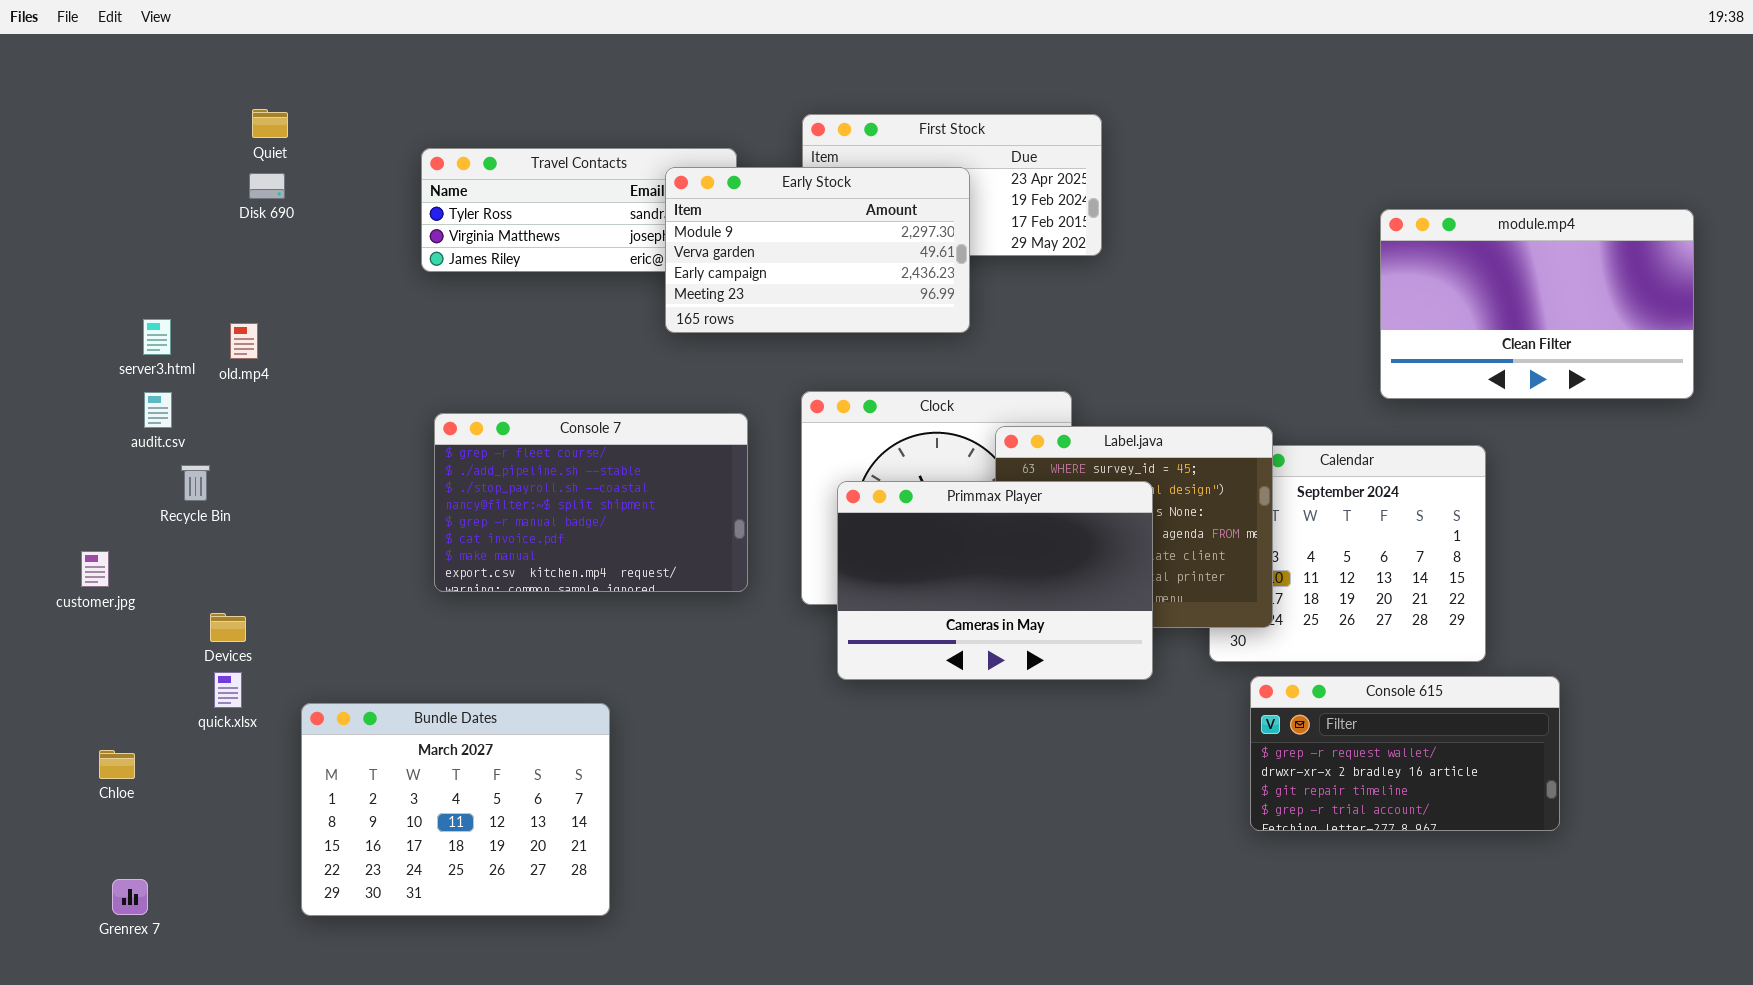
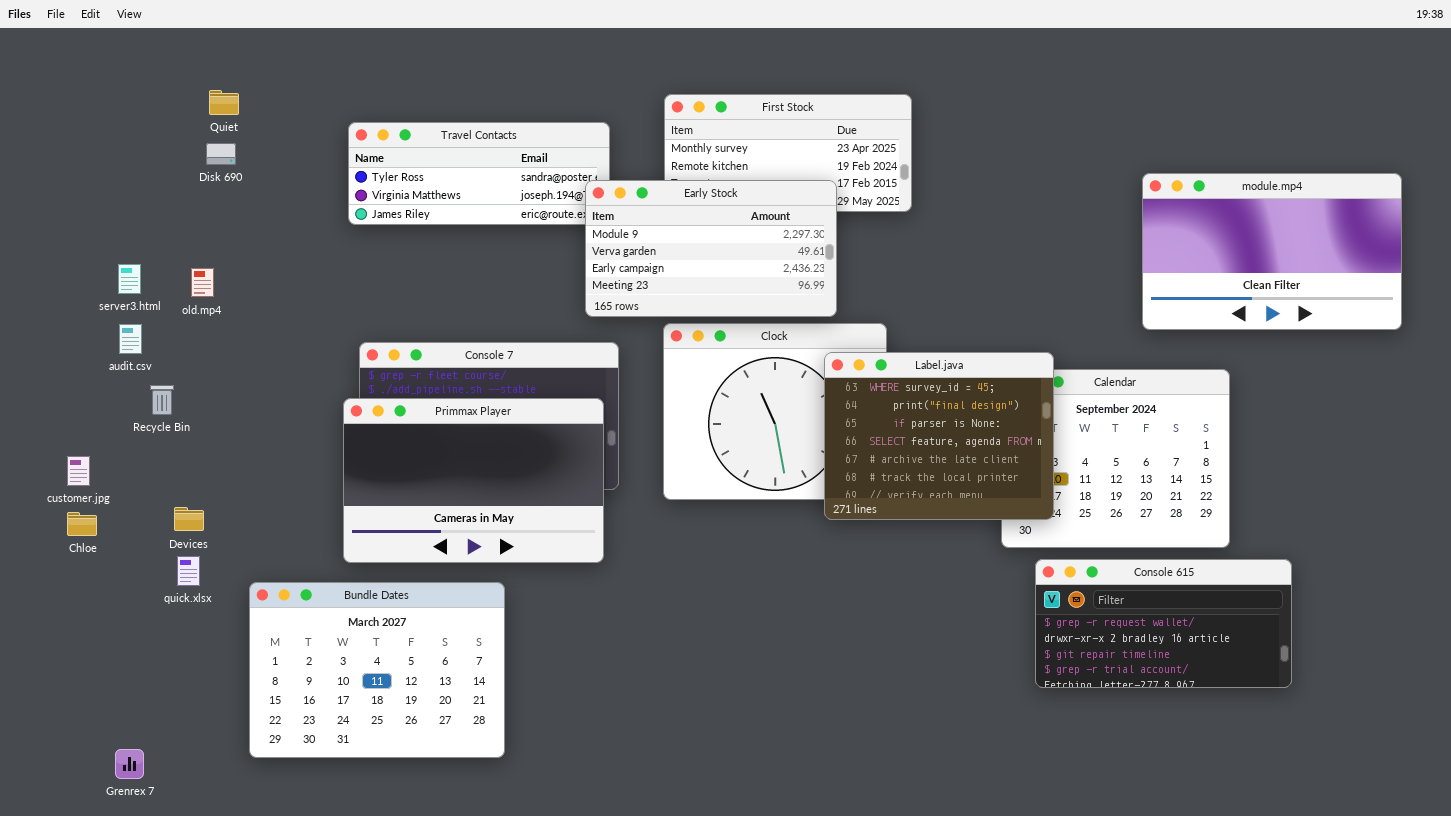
Early Stock: [665,167,970,333] -> [585,180,837,317], moved
Primmax Player: [837,481,1153,680] -> [343,398,604,563], moved
Chloe: [99,750,135,779] -> [67,512,97,536], moved
Grenrex 7: [112,879,148,915] -> [115,749,144,779], moved

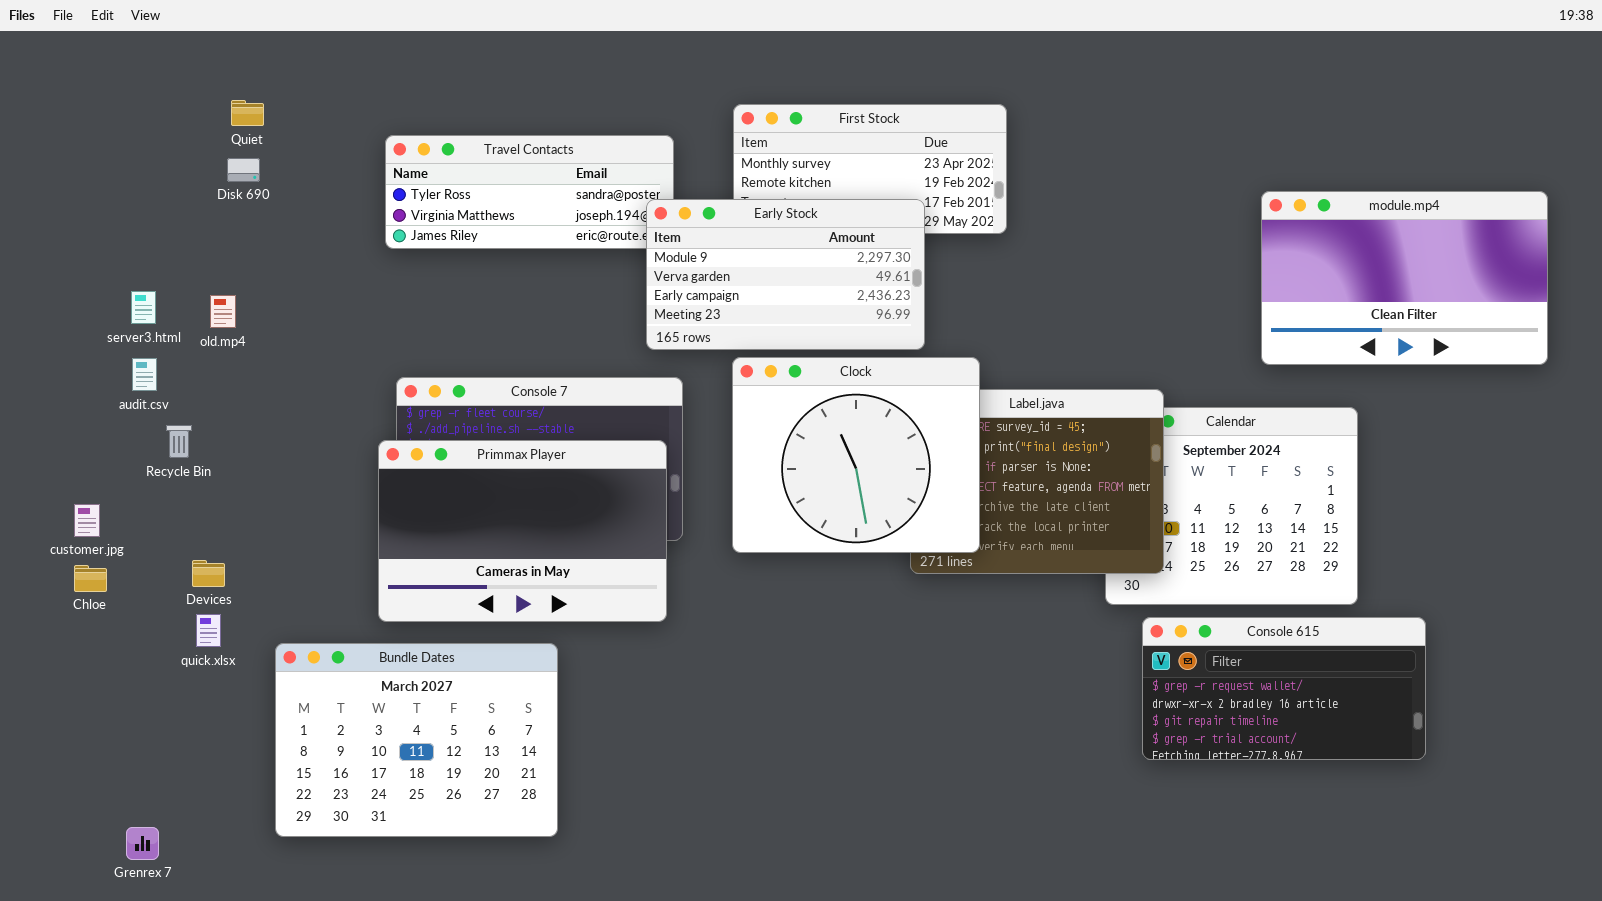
Clock: [663,323,887,500] -> [732,357,980,553], raised

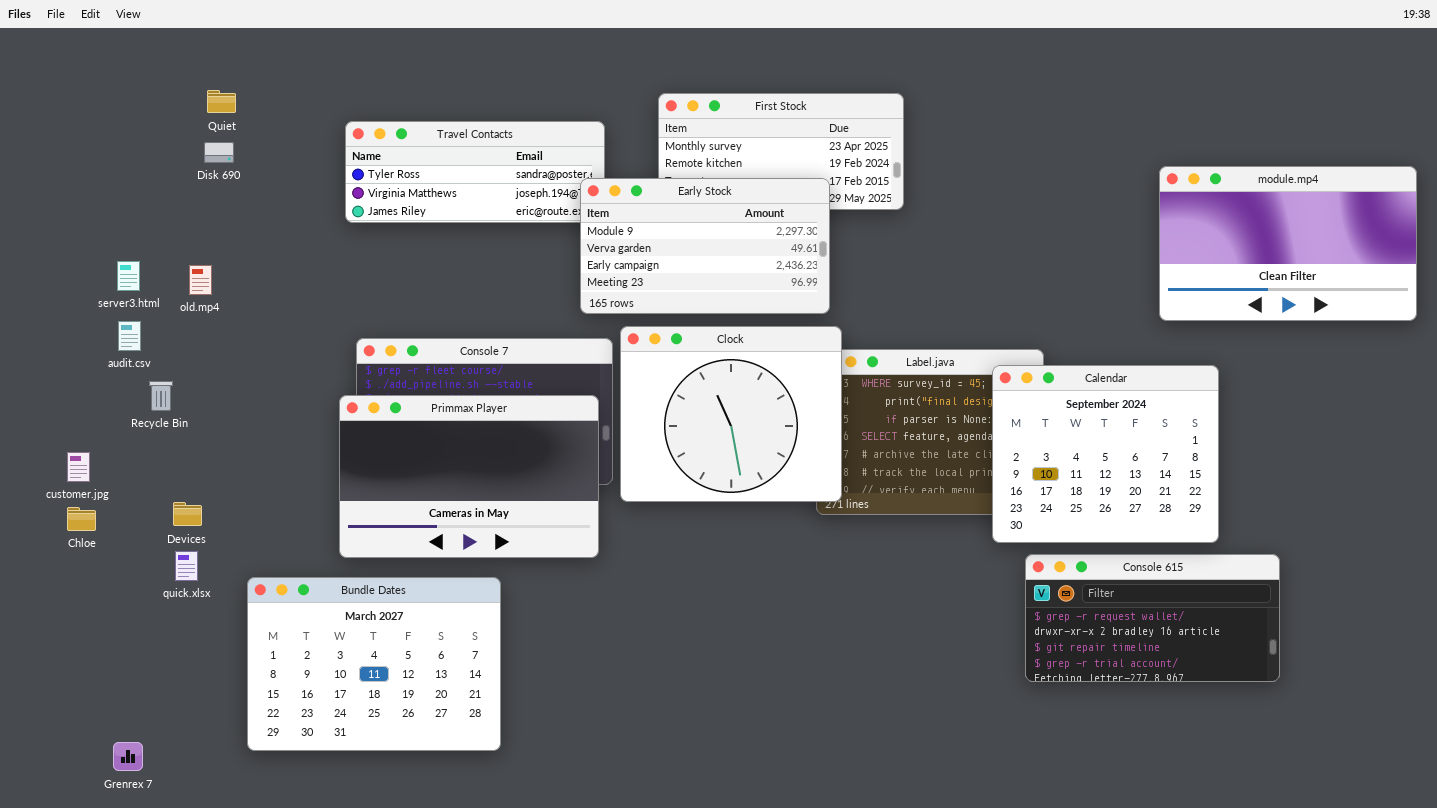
module.mp4: [1261,191,1548,365] -> [1159,166,1417,321], moved
Clock: [732,357,980,553] -> [620,326,842,502], moved
Calendar: [1105,407,1358,605] -> [992,365,1219,543], raised

